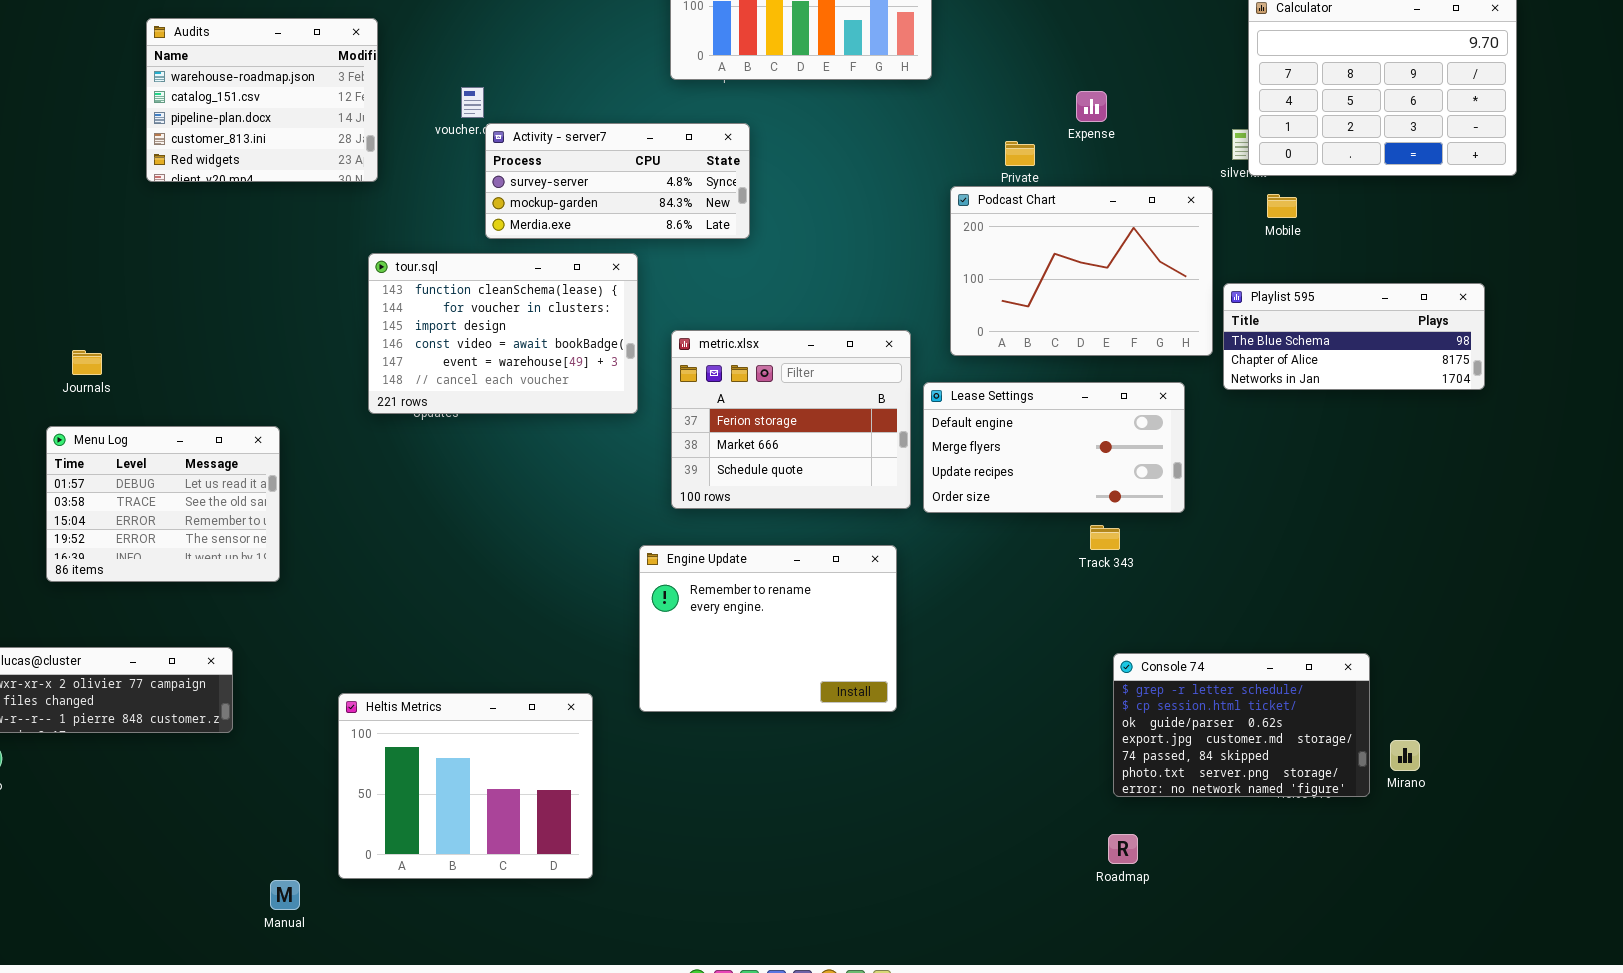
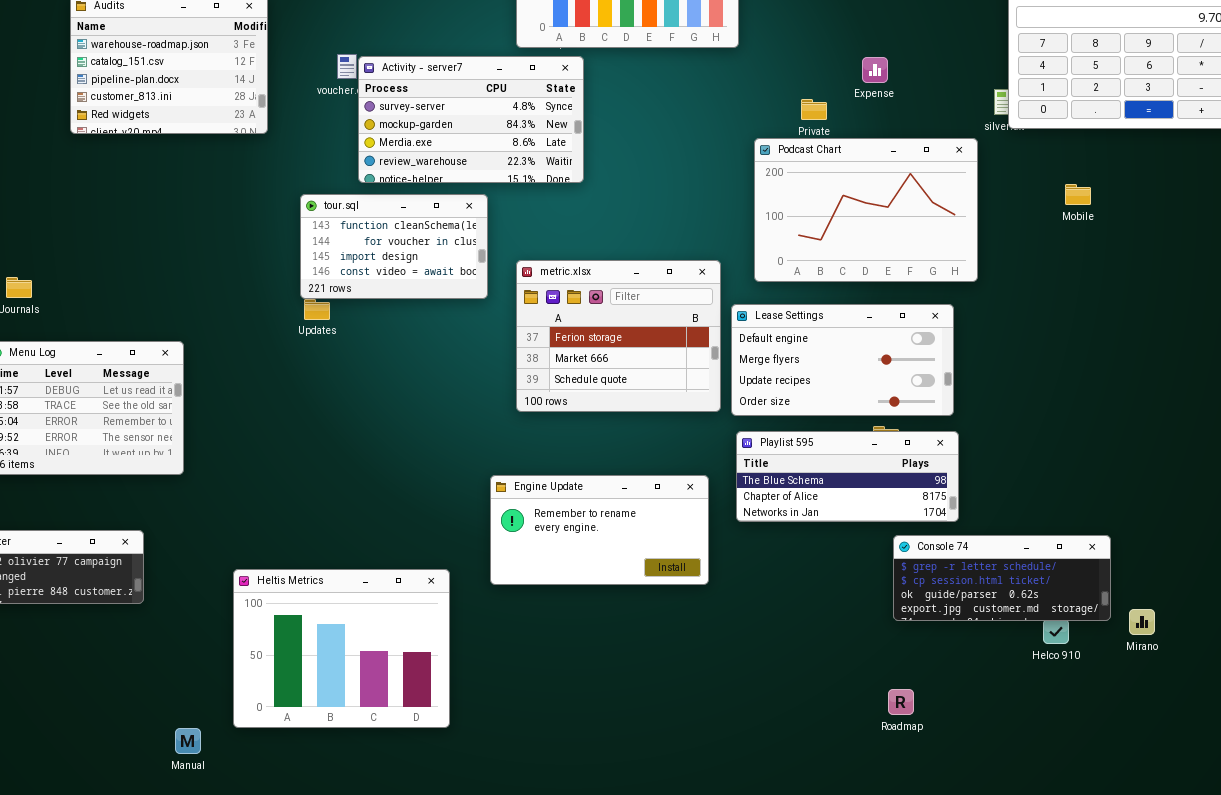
Activity - server7: [485,123,750,239] -> [358,56,584,183], resized
Mobile: [1267,194,1297,218] -> [1065,184,1091,205], moved
tour.sql: [368,253,638,414] -> [300,194,488,299], resized
Playlist 595: [1223,283,1485,390] -> [736,431,959,522], moved
Engine Update: [639,545,897,712] -> [490,475,709,585], resized
Console 74: [1113,653,1370,797] -> [893,535,1111,621], resized

